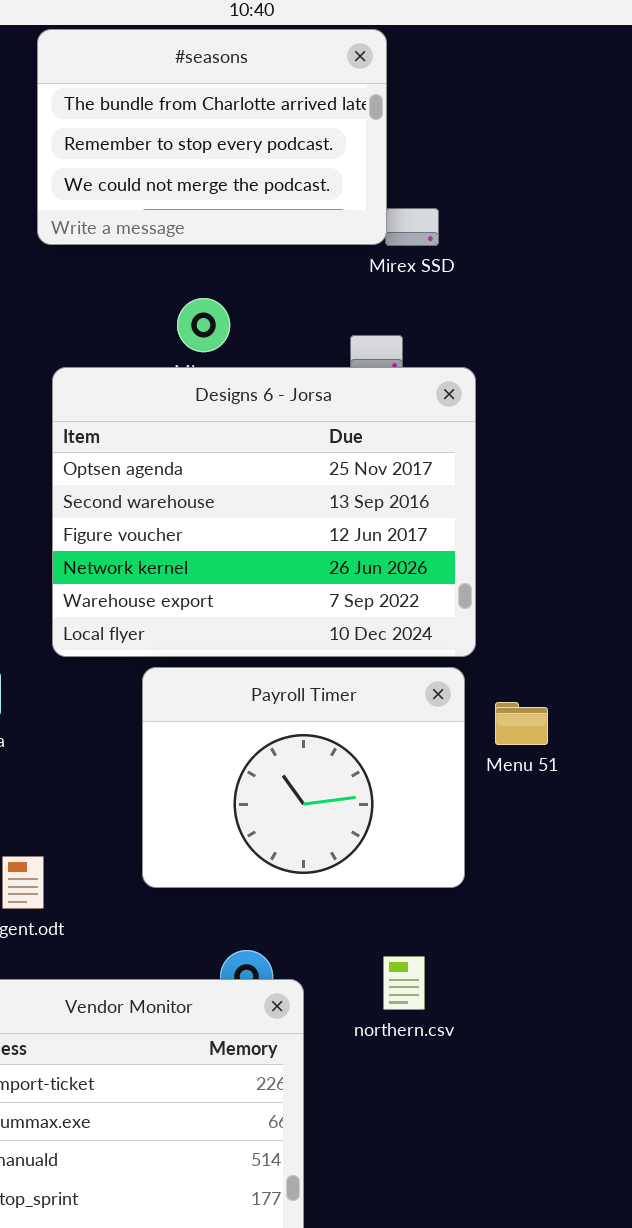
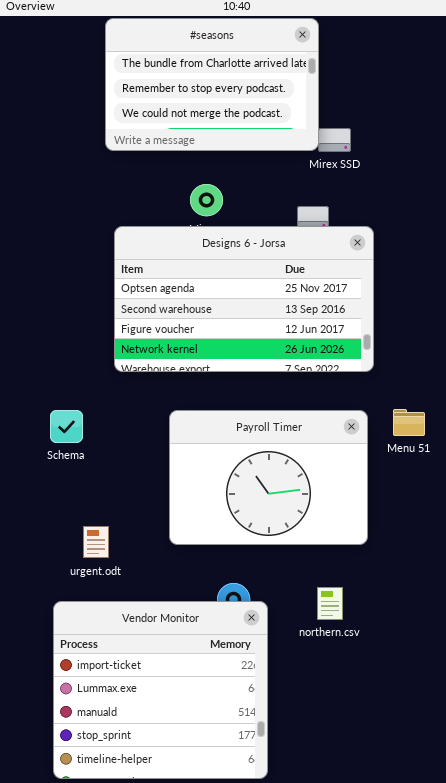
Designs 6 - Jorsa: [52,367,476,657] -> [114,226,374,372], resized
Menu 51: [495,702,548,745] -> [393,409,425,436], moved

